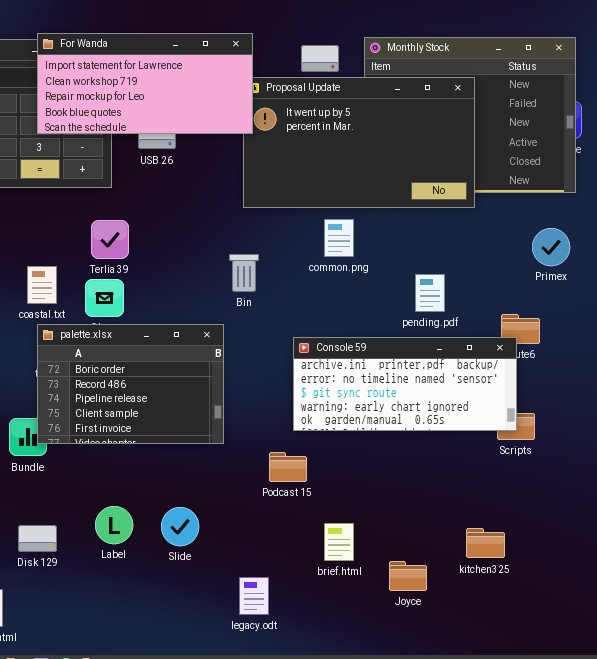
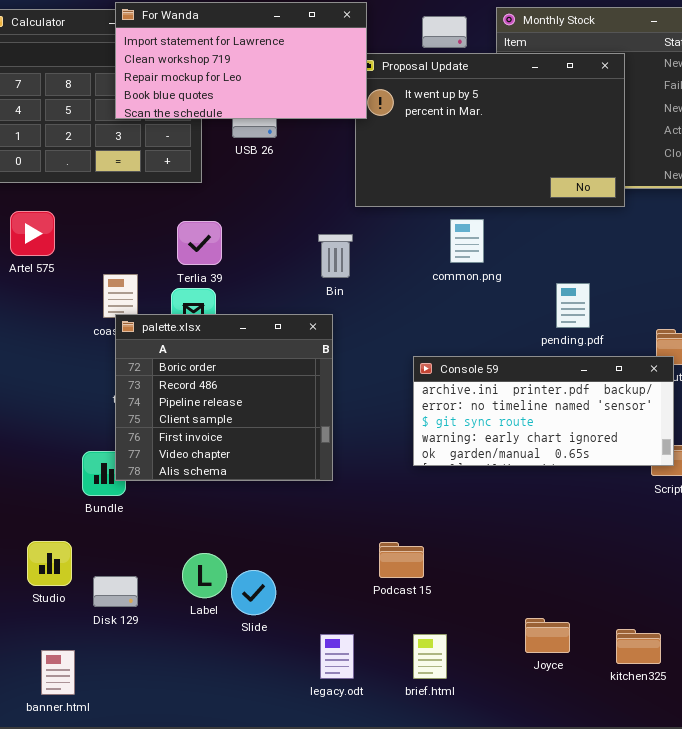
Bin: [229,254,259,292] -> [318,234,353,278], moved
palette.xlsx: [37,324,224,444] -> [115,314,333,481], resized
Podcast 15: [269,452,307,482] -> [379,542,424,578], moved
Slide: [161,507,199,546] -> [231,570,276,615], moved
brief.html: [324,523,354,561] -> [413,634,447,679], moved
kitchen325: [466,528,505,558] -> [616,629,661,664], moved
legacy.odt: [239,577,269,615] -> [320,634,354,679], moved

